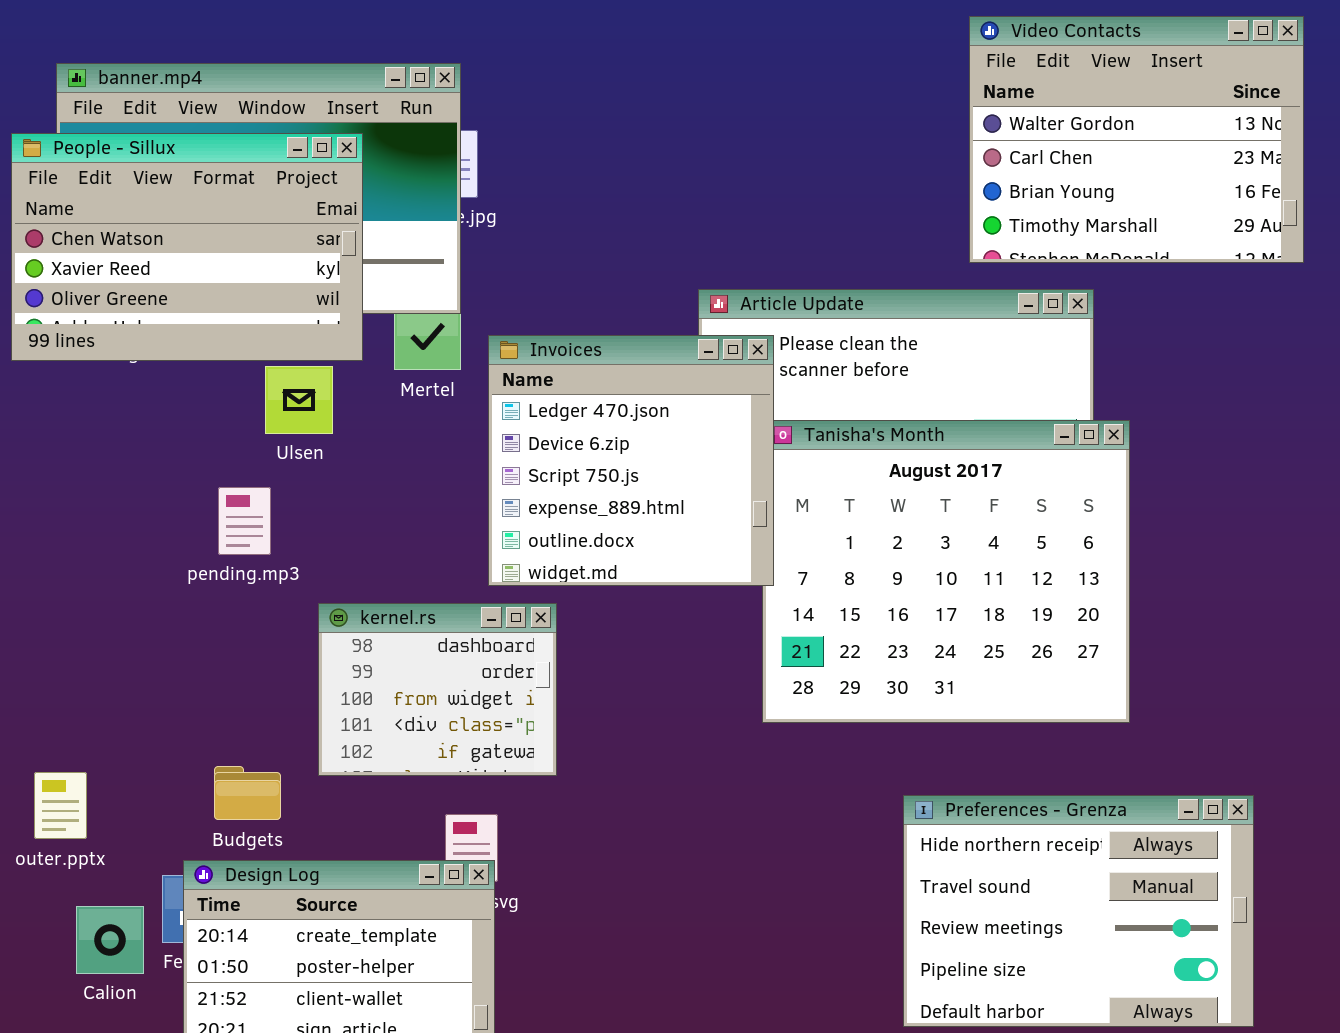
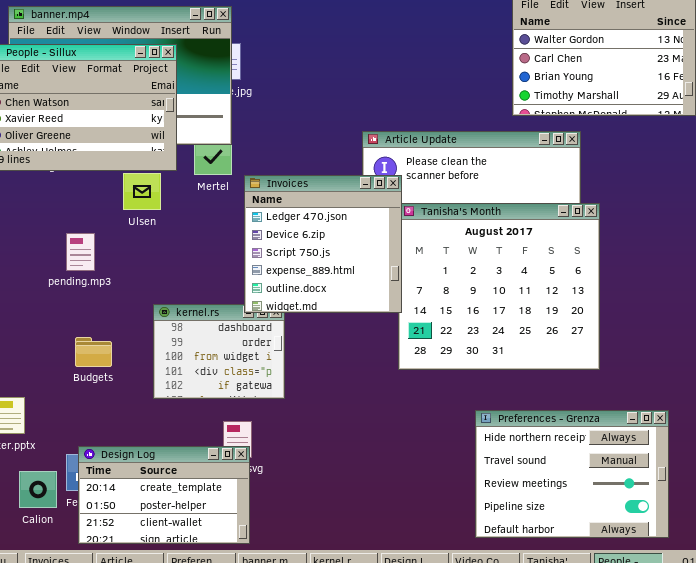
Invoices: [488,335,774,586] -> [244,175,402,313], moved
pending.mp3: [218,487,271,555] -> [66,233,95,271], moved
Budgets: [214,766,281,820] -> [75,337,112,367], moved

